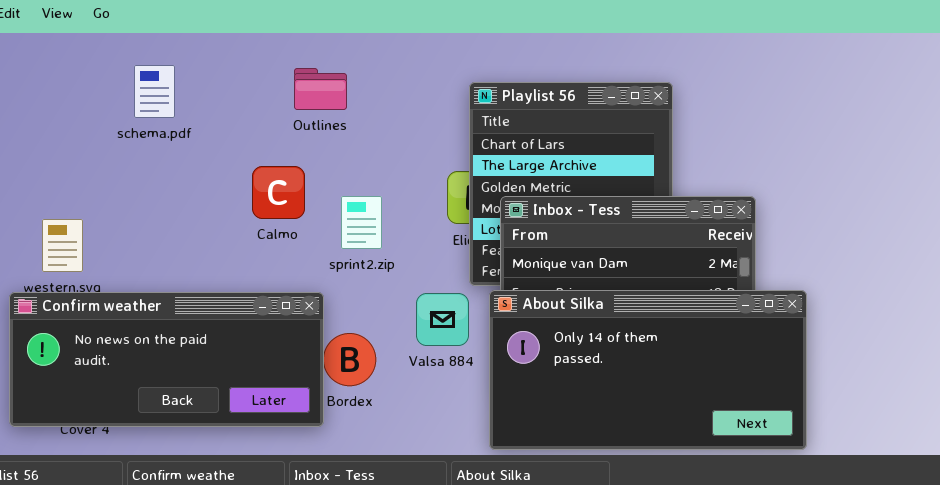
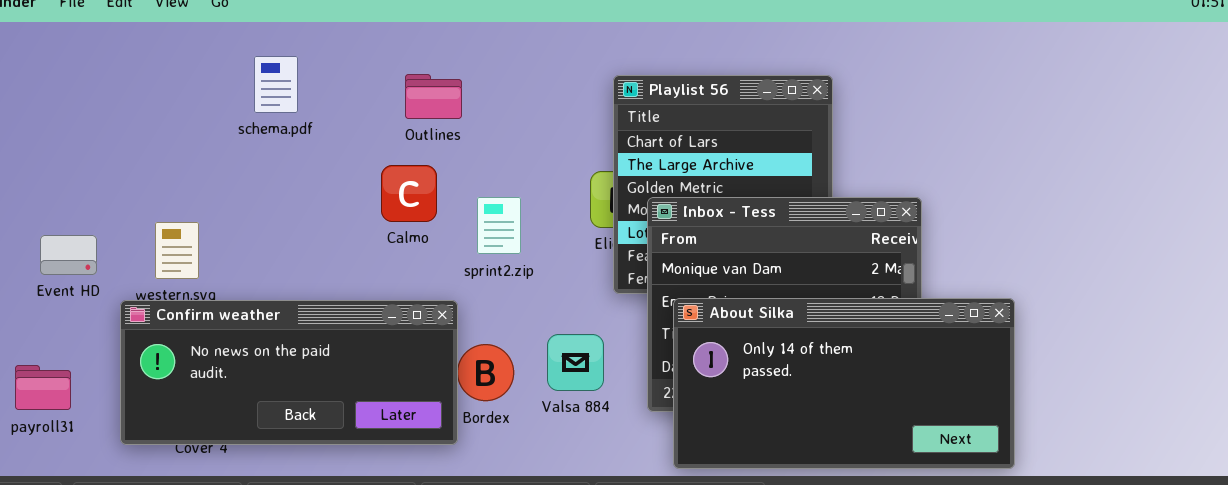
Outlines: [294,68,347,110] -> [405,74,462,119], moved
About Silka: [489,290,807,450] -> [673,298,1015,469], moved
Valsa 884: [416,293,469,346] -> [547,334,604,391], moved

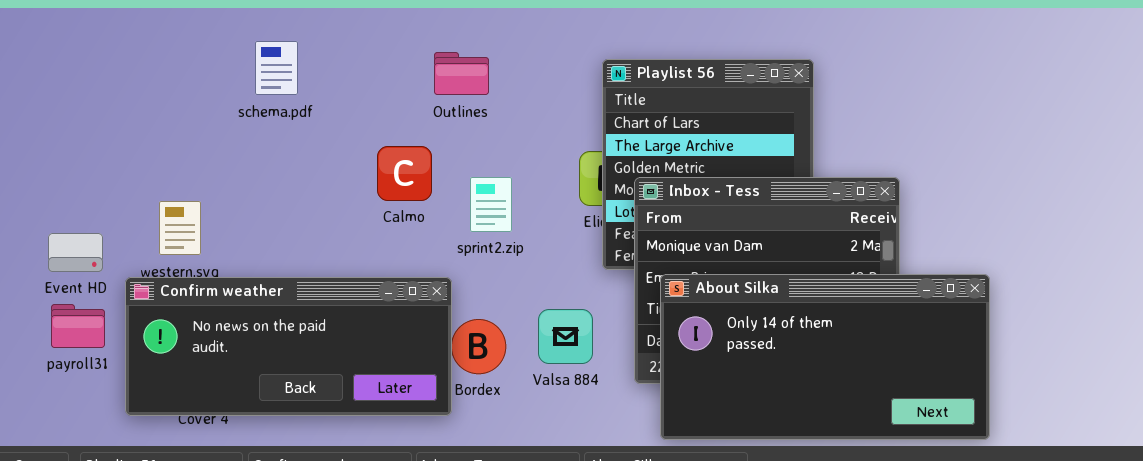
Outlines: [405,74,462,119] -> [434,52,489,95], moved
Event HD: [40,235,97,275] -> [48,233,103,272], moved
payroll31: [15,365,71,410] -> [51,304,105,348], moved

